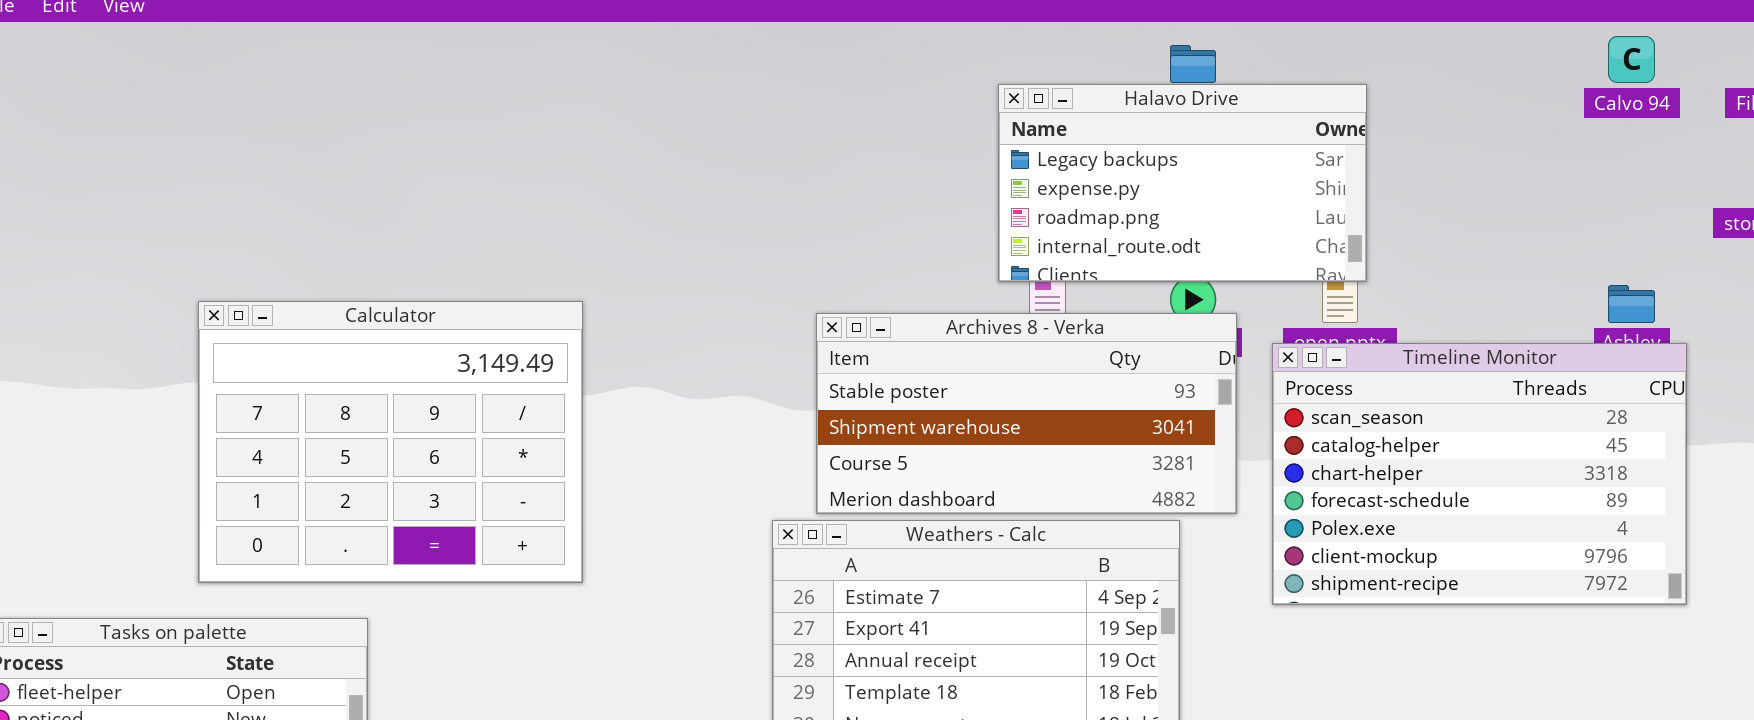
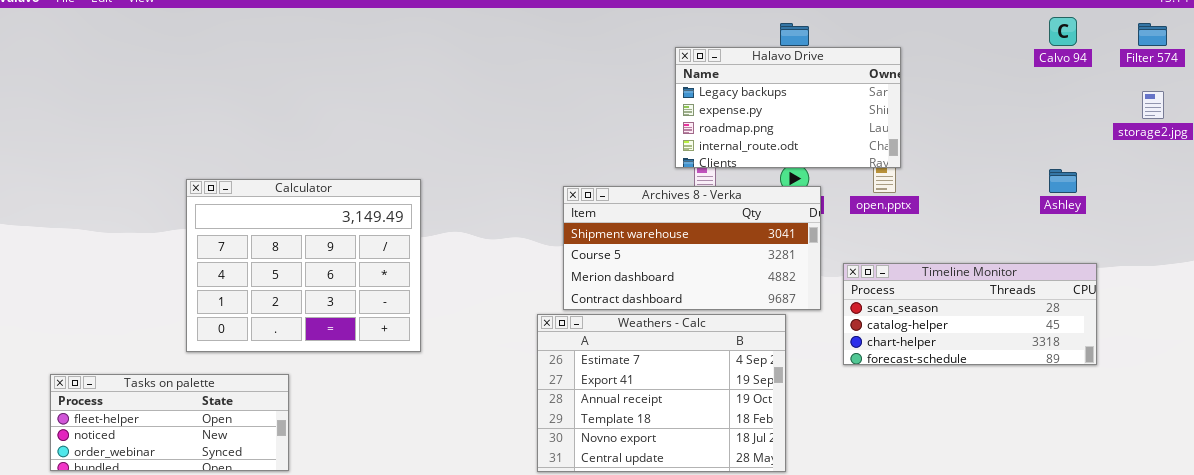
Archives 8 - Verka: [816,313,1237,514] -> [563,186,821,310], scrolled down 1 row
Timeline Monitor: [1272,343,1687,605] -> [843,263,1097,365], resized

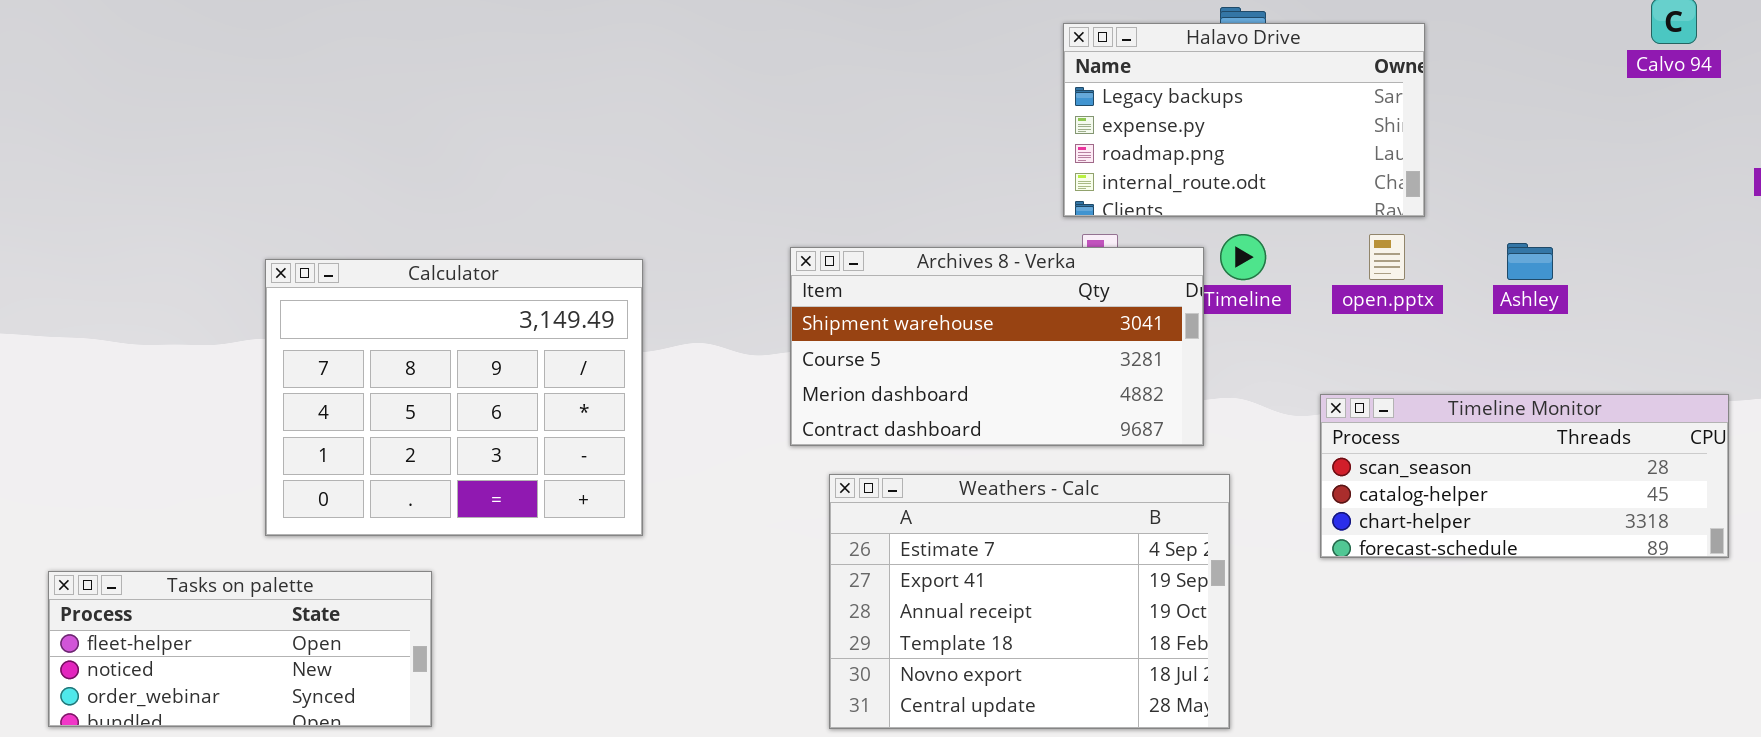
Halavo Drive: [675,47,901,168] -> [1063,23,1425,217], moved
Ashley: [1049,169,1077,193] -> [1507,243,1553,280], moved
Archives 8 - Verka: [563,186,821,310] -> [790,247,1204,446], moved

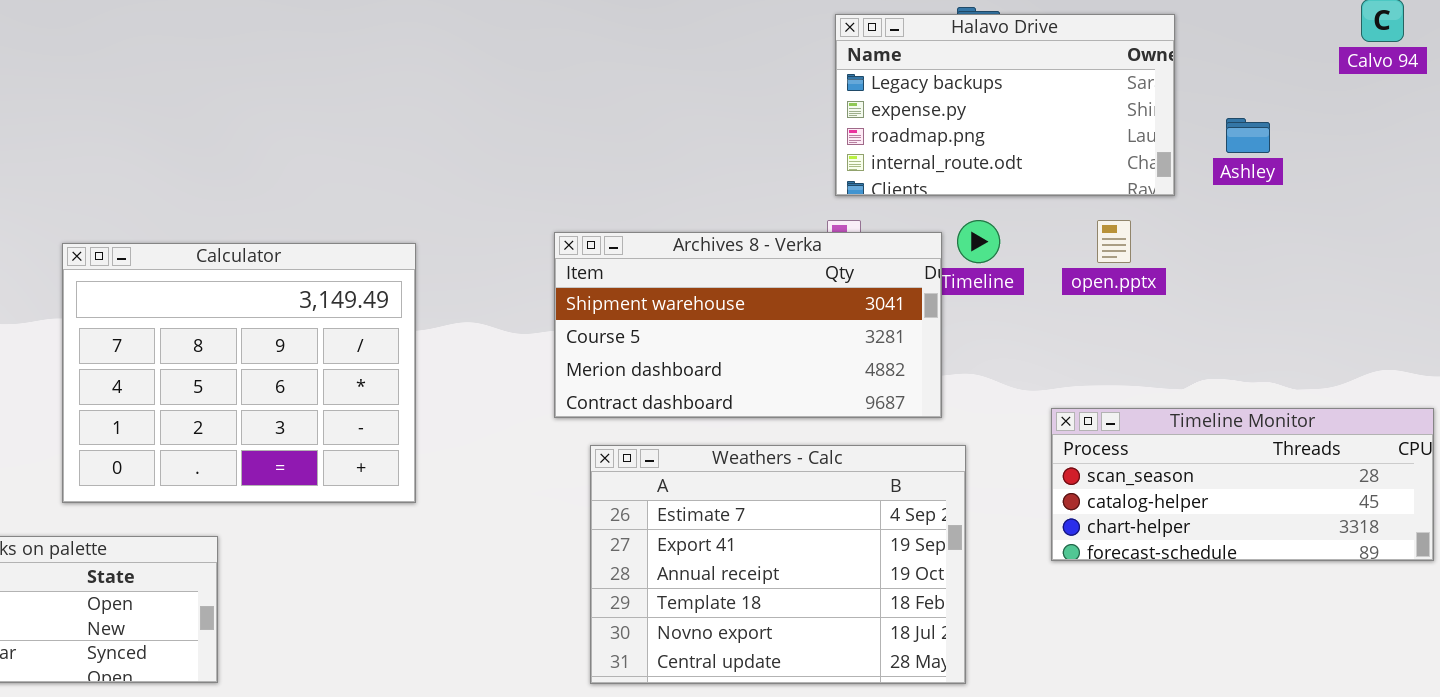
Halavo Drive: [1063,23,1425,217] -> [835,14,1175,196], moved
Ashley: [1507,243,1553,280] -> [1226,118,1270,153], moved
Timeline Monitor: [1320,394,1729,558] -> [1051,408,1434,561], moved

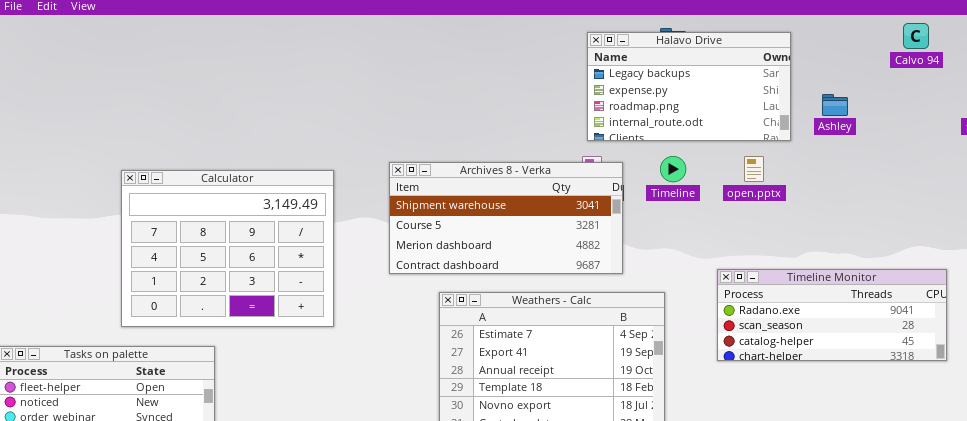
Archives 8 - Verka: [554,232,942,418] -> [389,162,623,274], moved
Timeline Monitor: [1051,408,1434,561] -> [717,269,947,361], scrolled up 1 row

